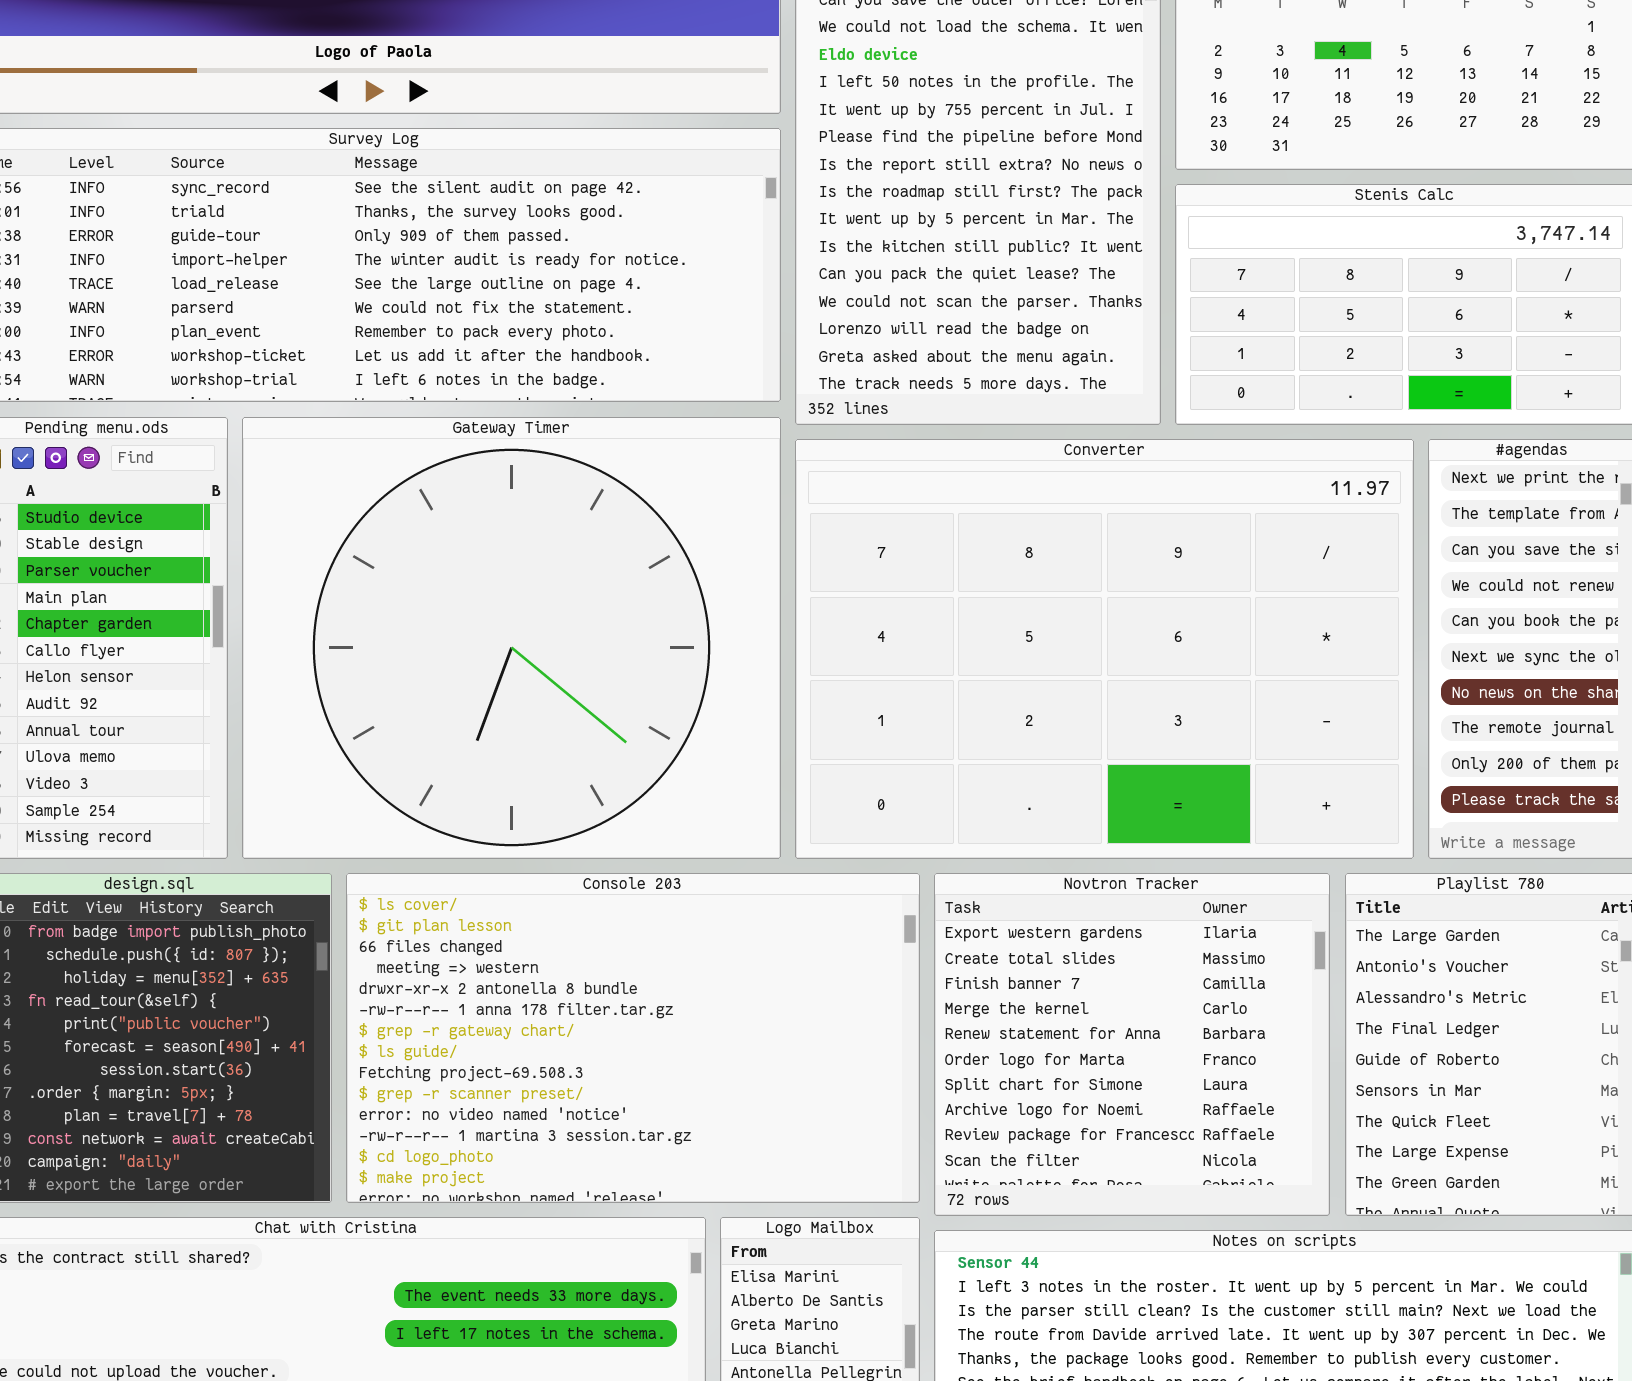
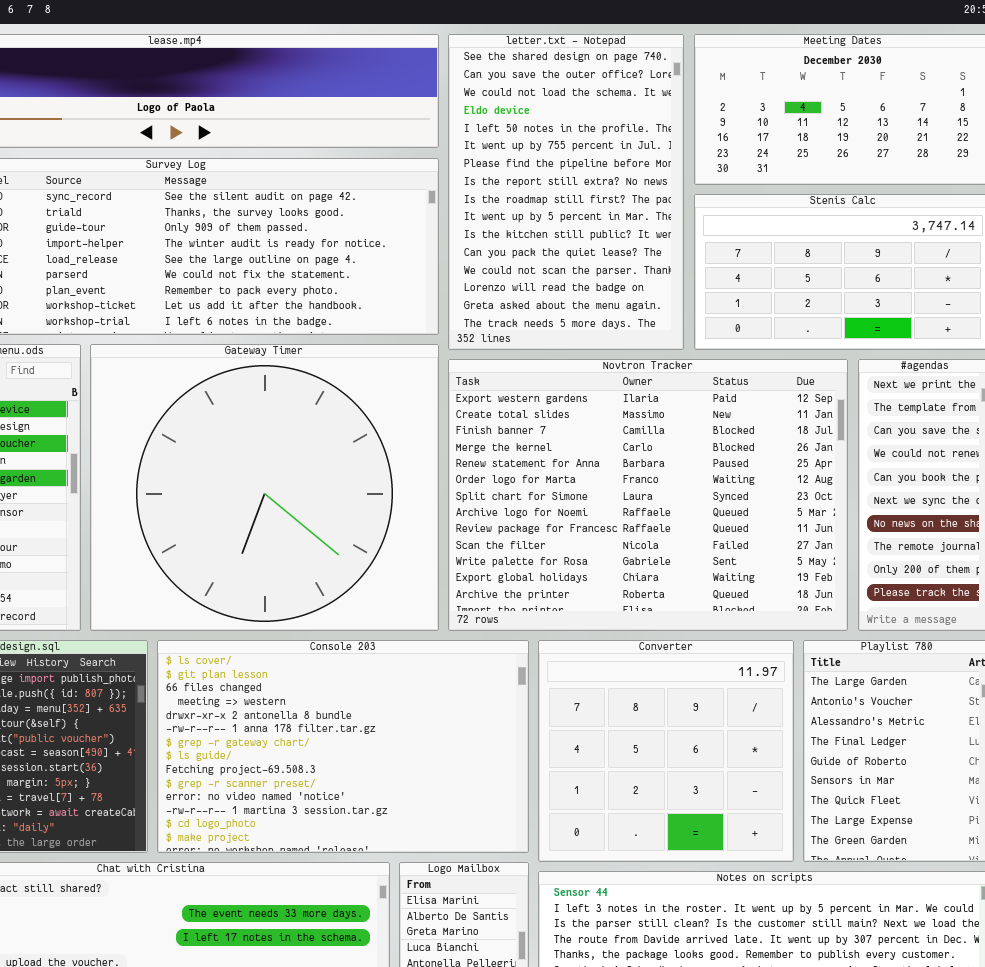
Converter: [795,439,1414,859] -> [538,640,794,862], moved, resized
Novtron Tracker: [934,873,1330,1216] -> [448,359,848,631], moved, resized

